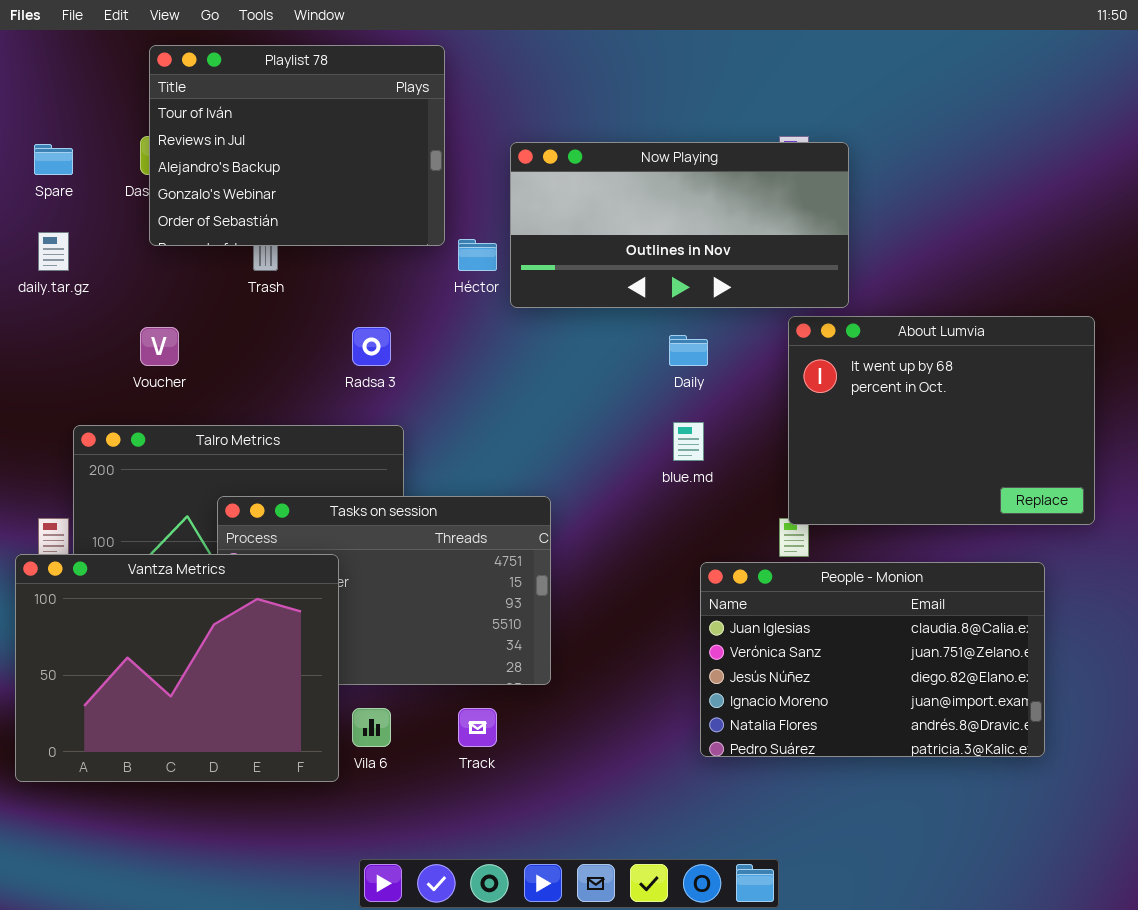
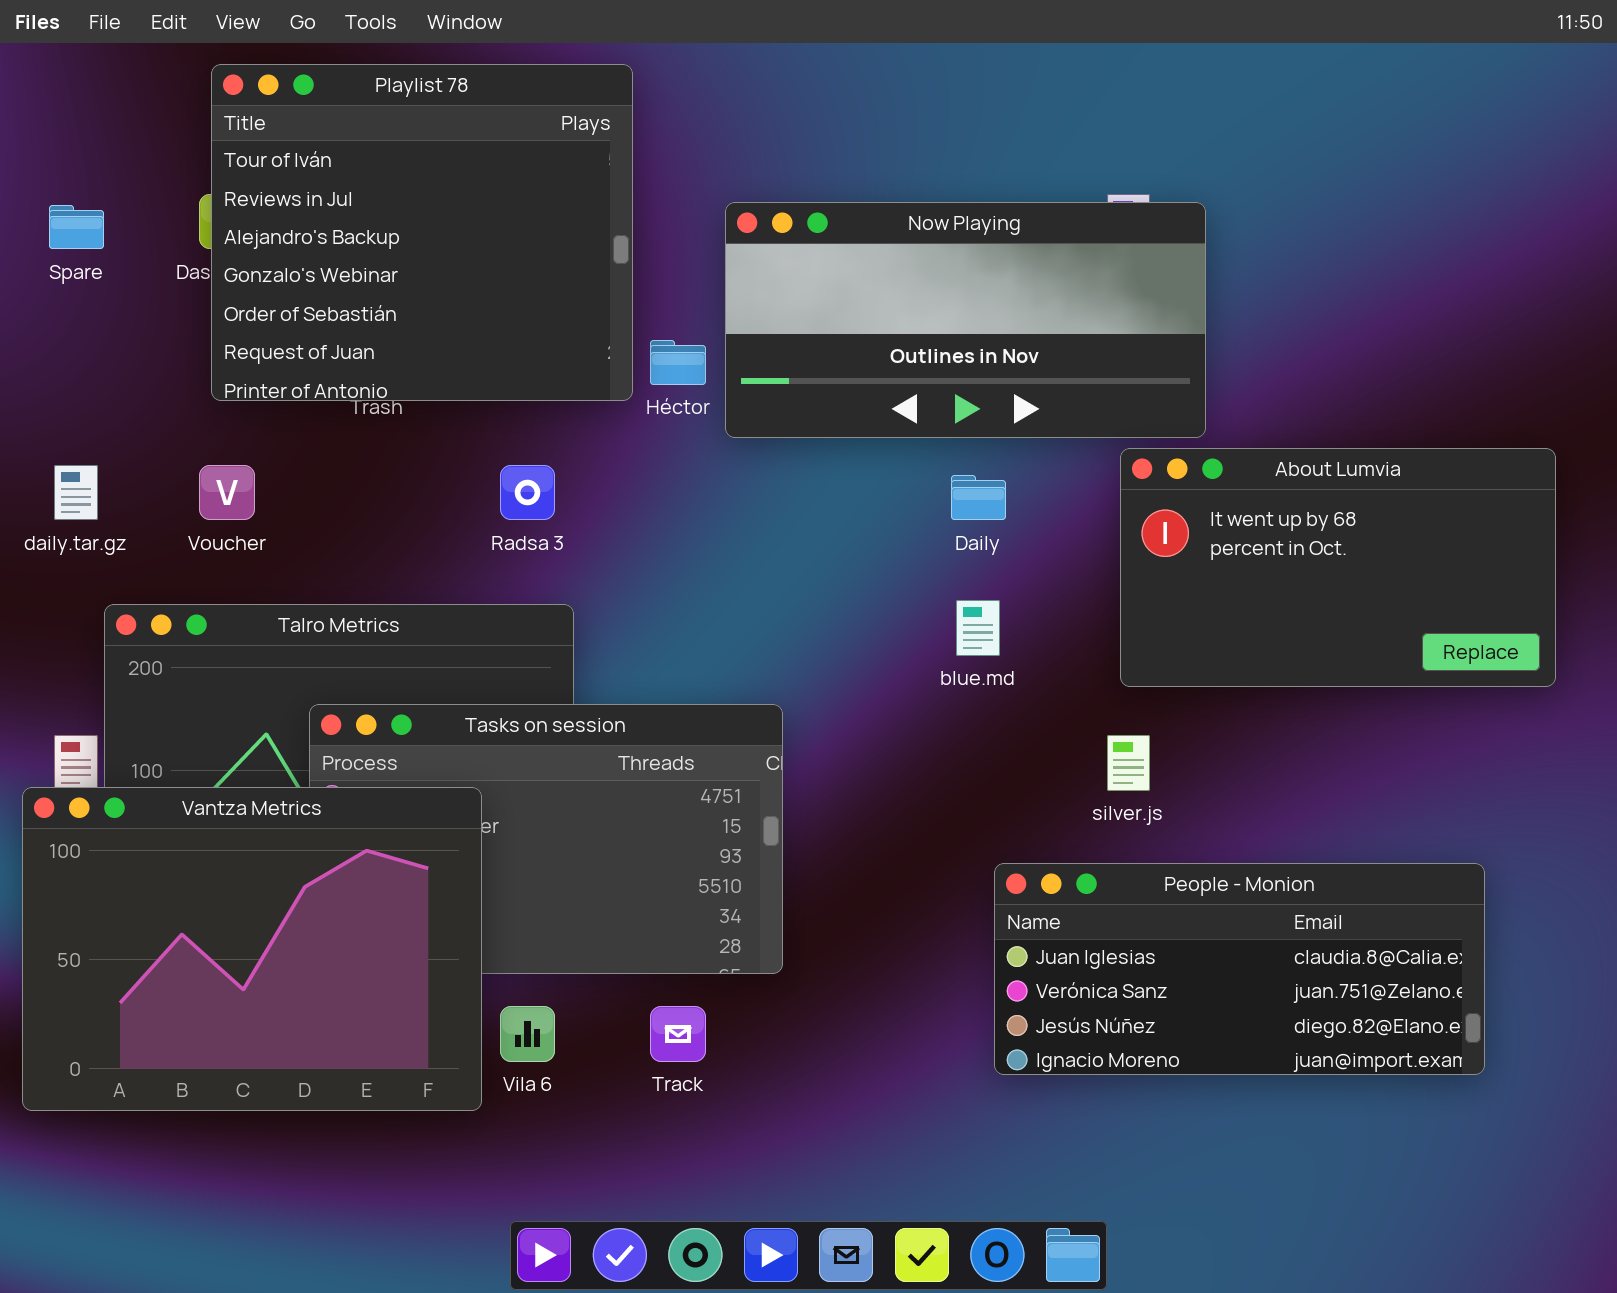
Playlist 78: [149,45,445,246] -> [211,64,633,401], resized
daily.tar.gz: [38,232,69,271] -> [54,465,98,520], moved
About Lumvia: [788,316,1095,525] -> [1120,448,1556,687], resized
People - Monion: [700,562,1045,757] -> [994,863,1485,1075], resized

